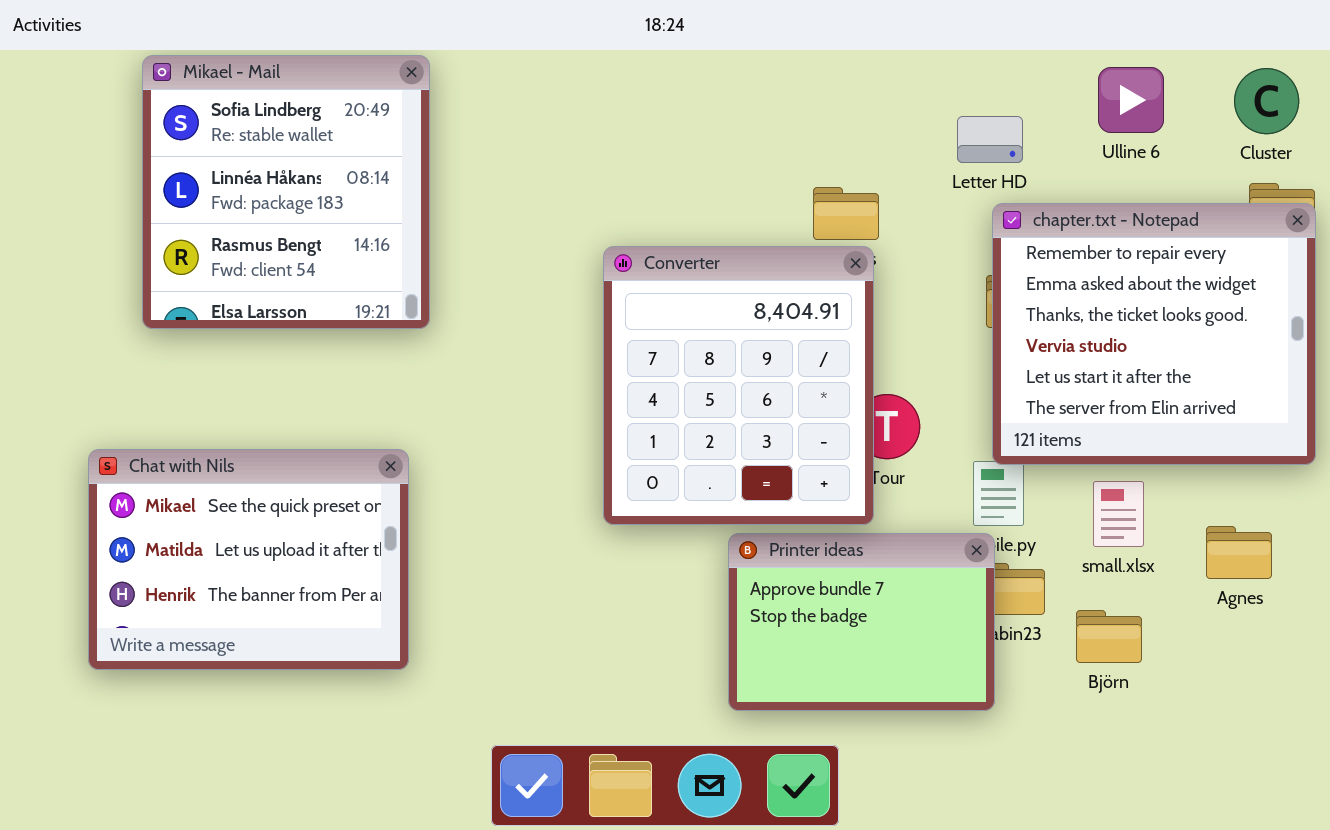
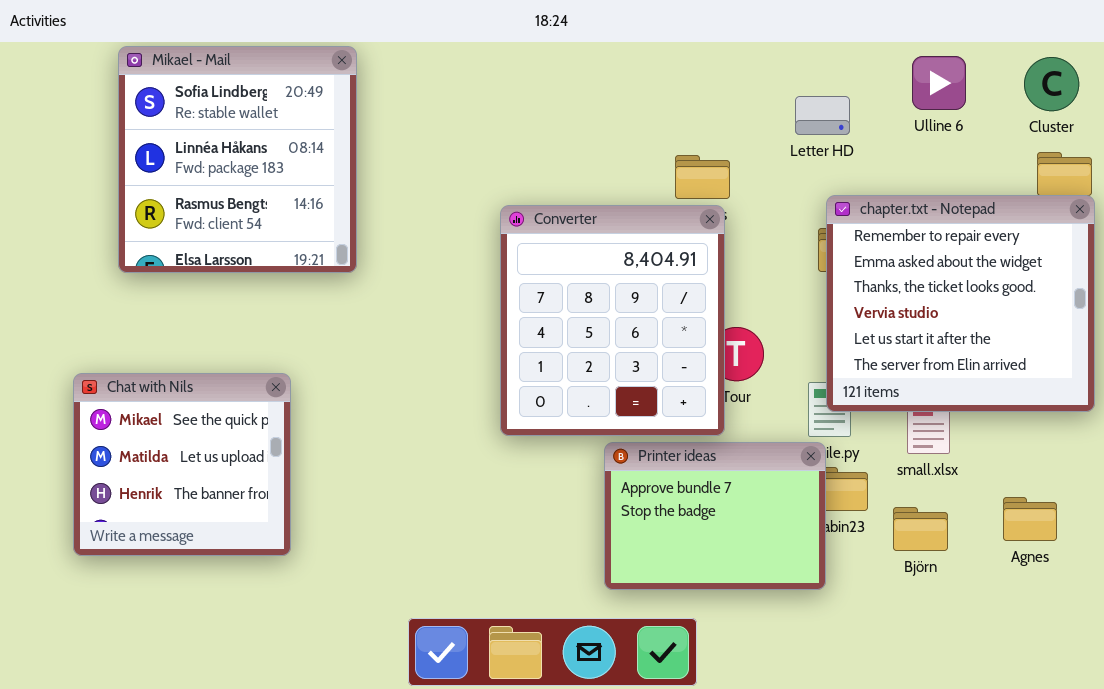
chapter.txt - Notepad: [992,203,1316,465] -> [826,195,1095,412], moved
Chat with Nils: [88,449,409,670] -> [73,373,291,556], resized
Agnes: [1206,526,1272,579] -> [1003,497,1057,541], moved

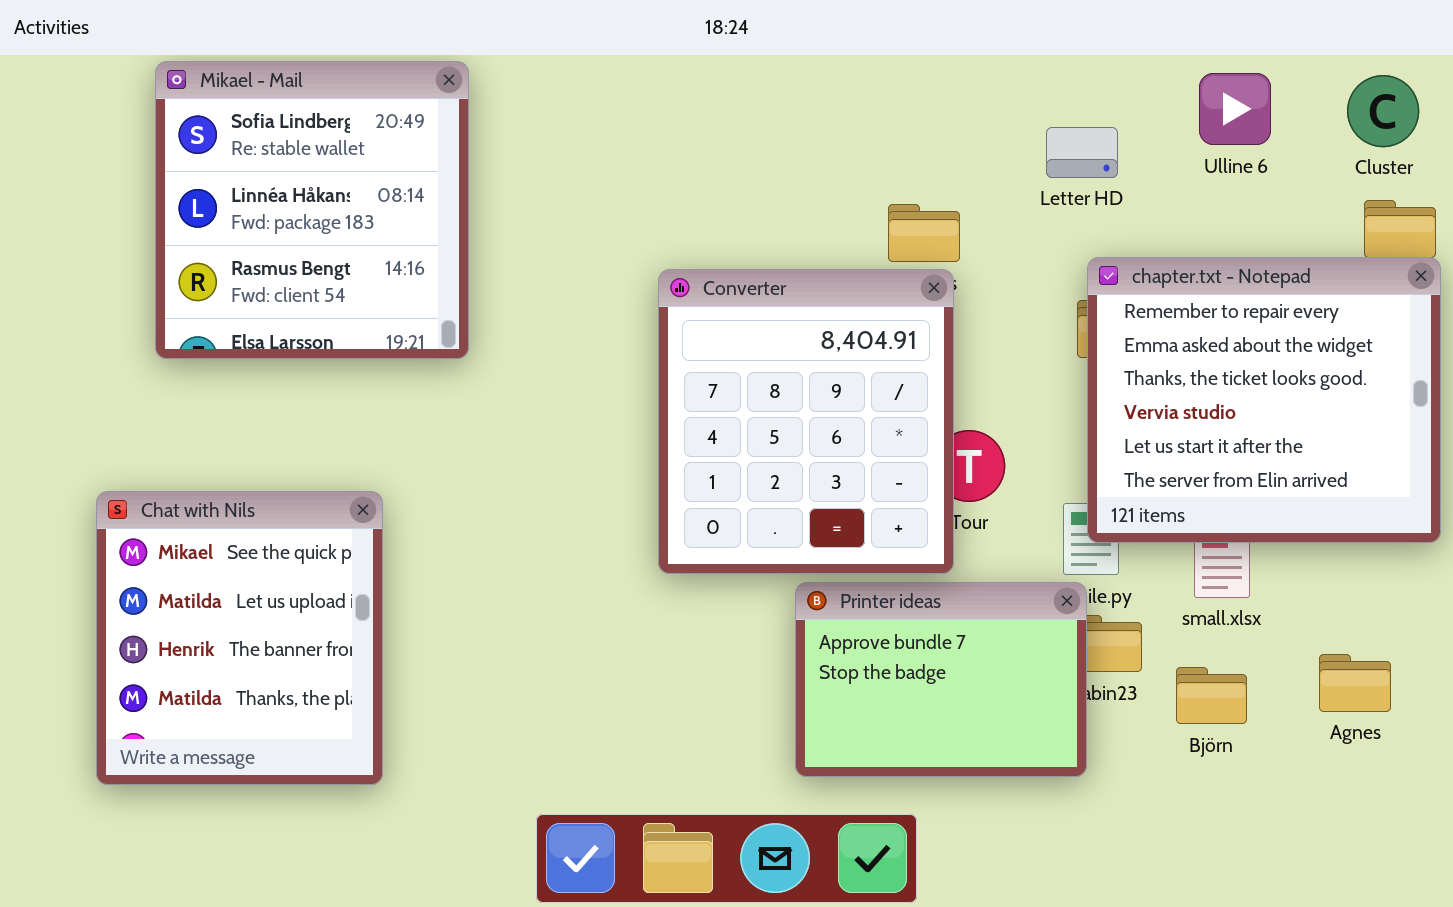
Chat with Nils: [73,373,291,556] -> [96,491,383,785], resized

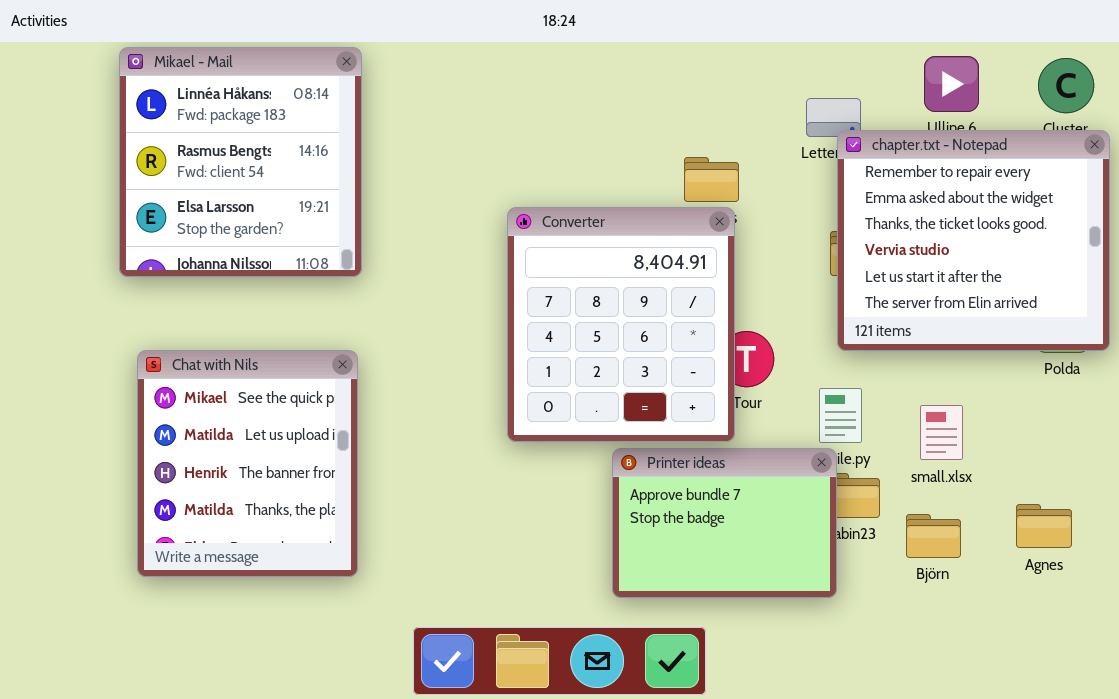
Mikael - Mail: [155,61,469,359] -> [119,47,362,277], scrolled down 1 row
chapter.txt - Notepad: [1087,257,1441,543] -> [837,130,1110,351], moved
Chat with Nils: [96,491,383,785] -> [137,350,358,577], moved

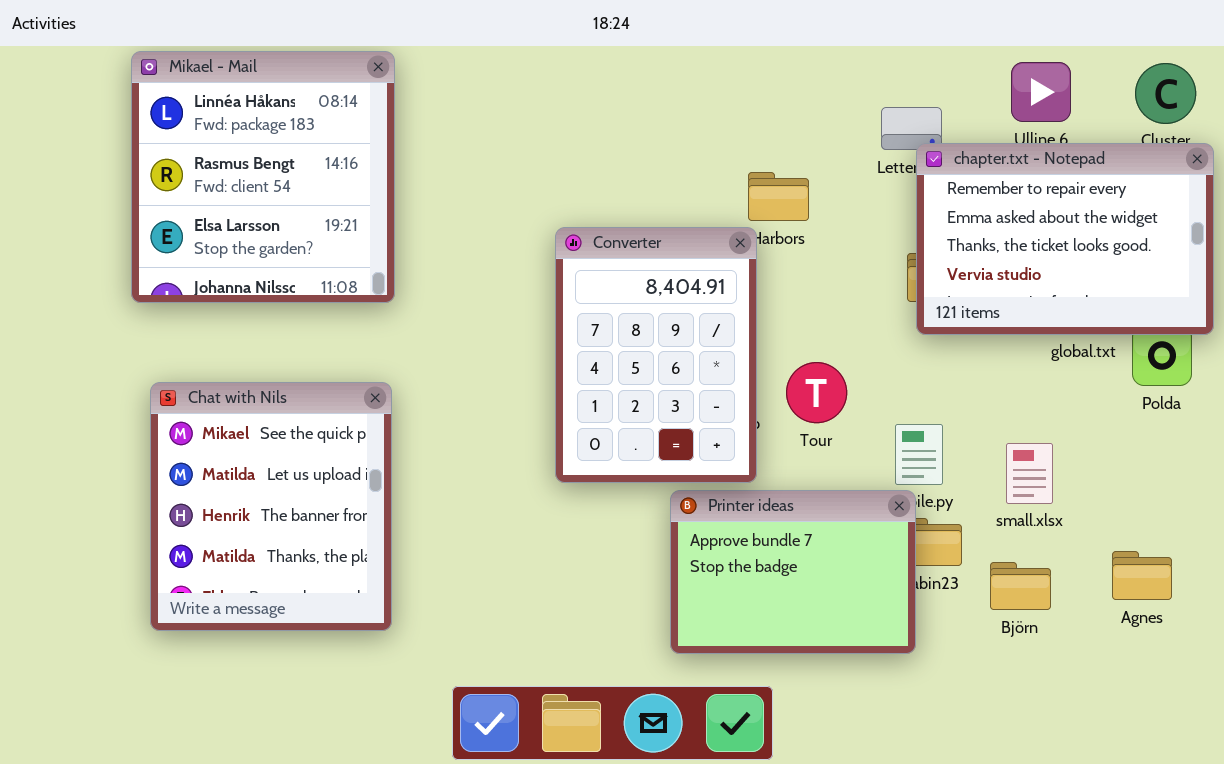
chapter.txt - Notepad: [837,130,1110,351] -> [916,143,1214,335], resized
Converter: [507,207,735,442] -> [555,227,757,483], resized

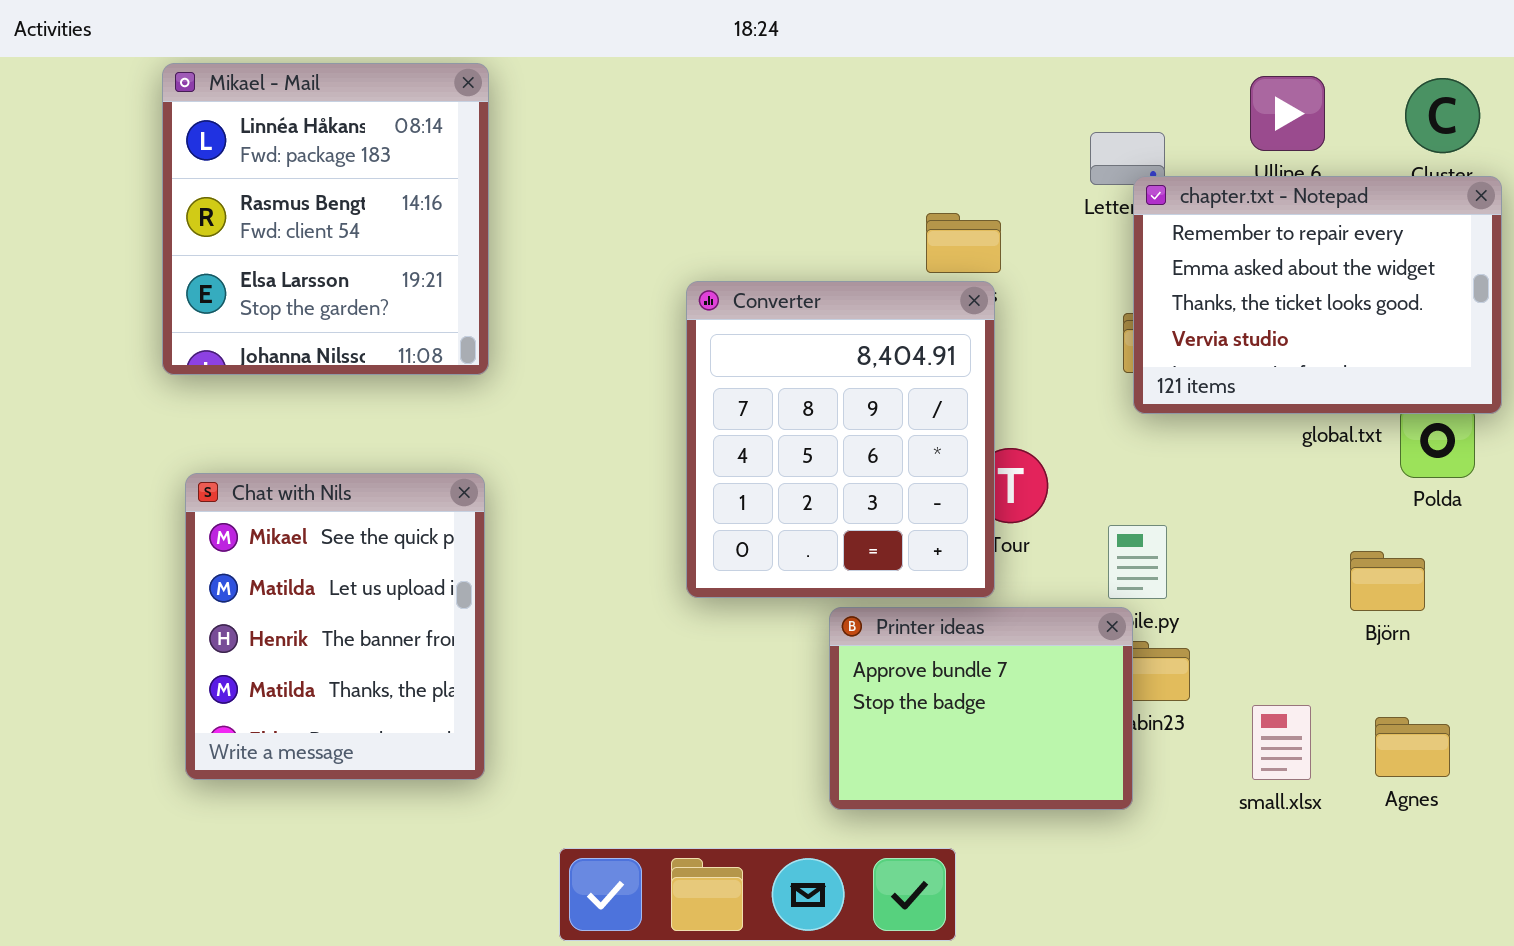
Converter: [555,227,757,483] -> [686,281,995,598], resized
small.xlsx: [1006,443,1053,504] -> [1252,705,1311,780], moved
Agnes: [1112,551,1172,600] -> [1375,717,1450,777], moved
Björn: [990,562,1051,610] -> [1350,551,1425,611], moved

